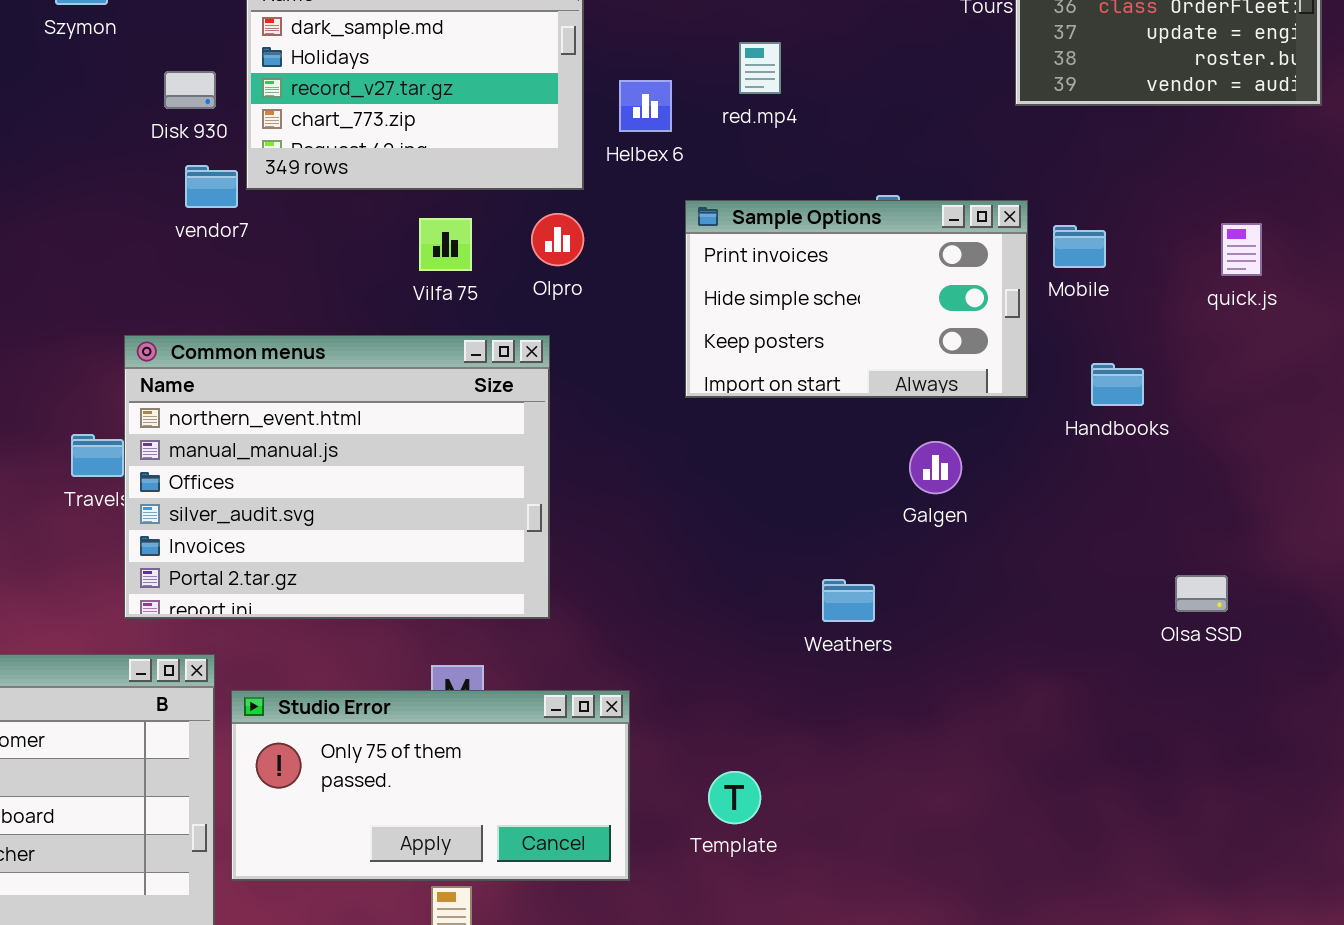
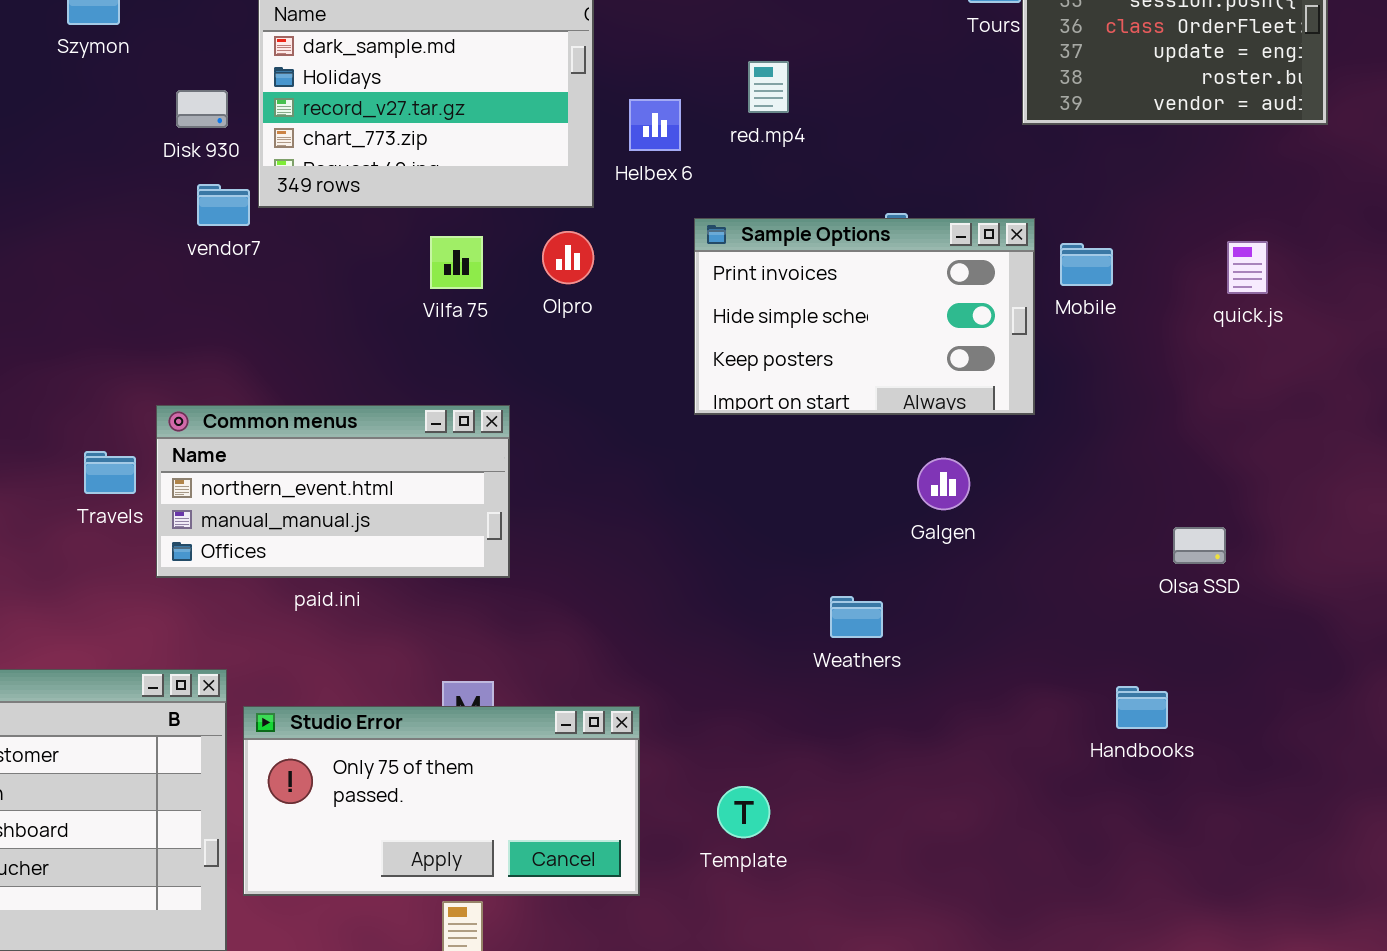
Common menus: [124,335,550,619] -> [156,405,510,578], moved, resized
Handbooks: [1091,363,1144,406] -> [1116,686,1168,729], moved
Olsa SSD: [1175,575,1228,612] -> [1173,527,1226,564], moved

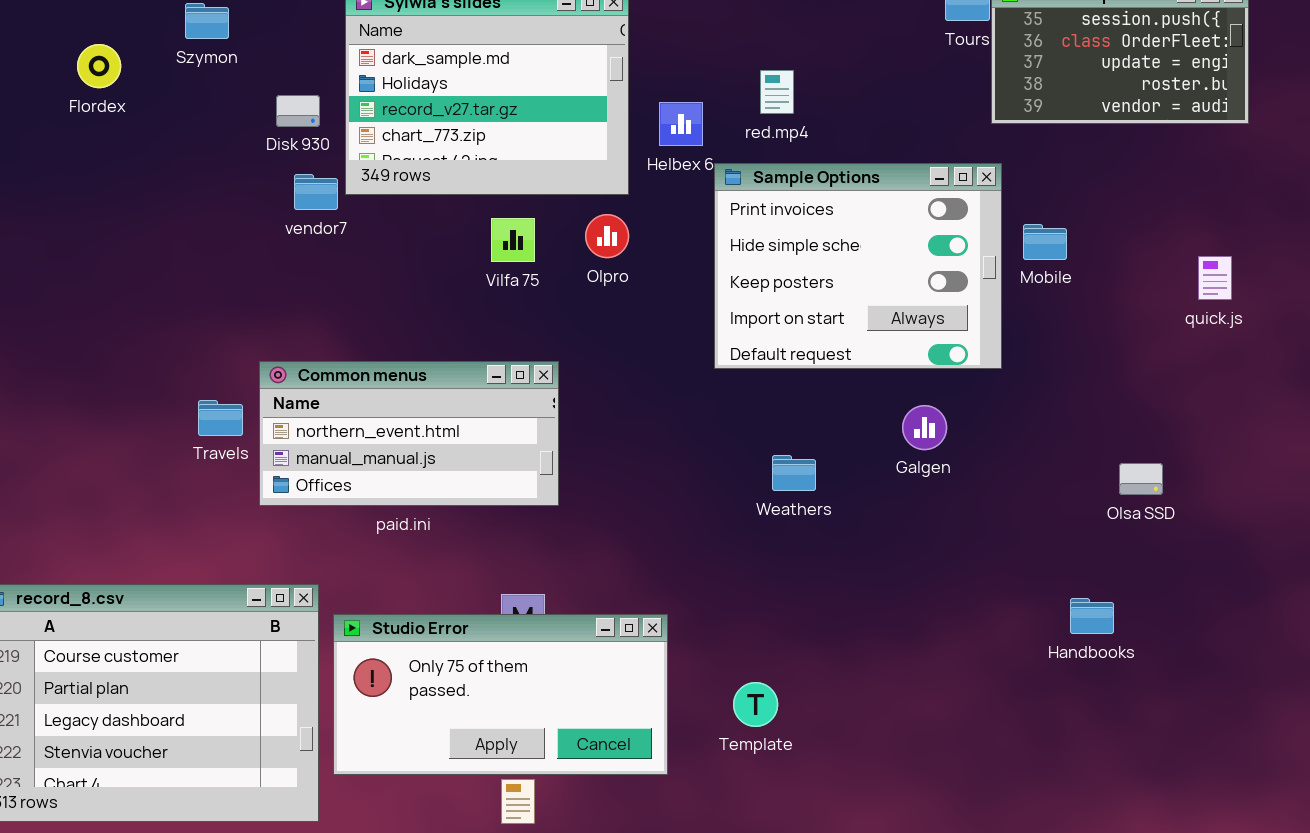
Sample Options: [694,218,1035,415] -> [714,163,1002,369], resized
quick.js: [1227,241,1268,294] -> [1198,256,1232,300], moved
Weathers: [830,596,883,638] -> [772,455,816,491], moved

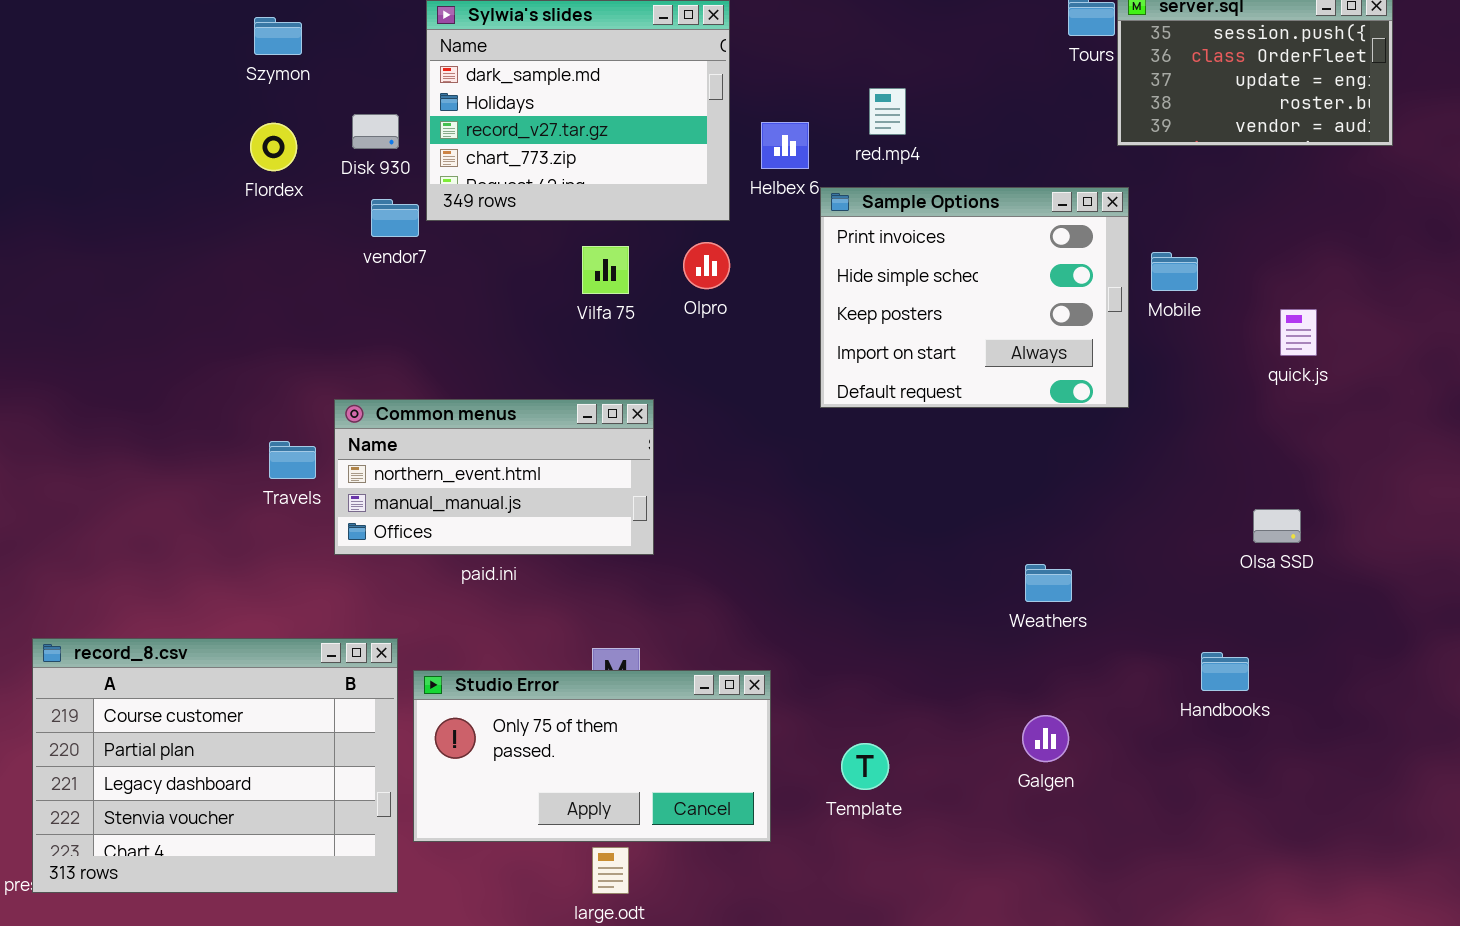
Flordex: [77,44,121,88] -> [250,123,297,171], moved
quick.js: [1198,256,1232,300] -> [1280,309,1317,356], moved
Galgen: [902,405,947,450] -> [1022,715,1069,762], moved
Weathers: [772,455,816,491] -> [1025,564,1072,602], moved

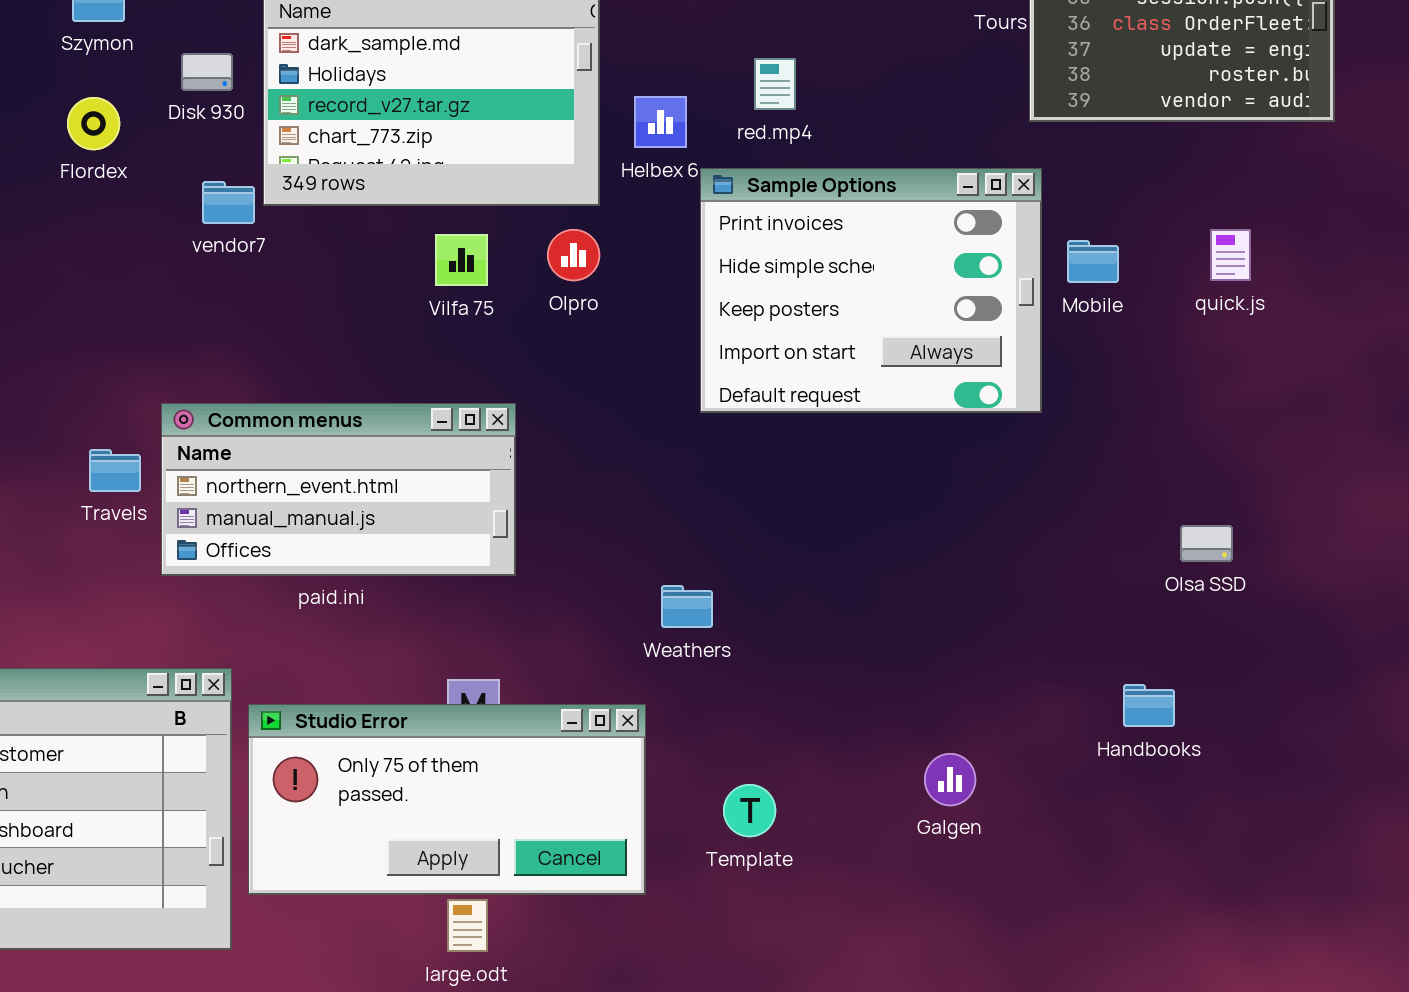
Disk 930: [352,114,399,149] -> [181,53,233,91], moved
quick.js: [1280,309,1317,356] -> [1210,229,1251,281], moved
Weathers: [1025,564,1072,602] -> [661,585,713,628], moved

